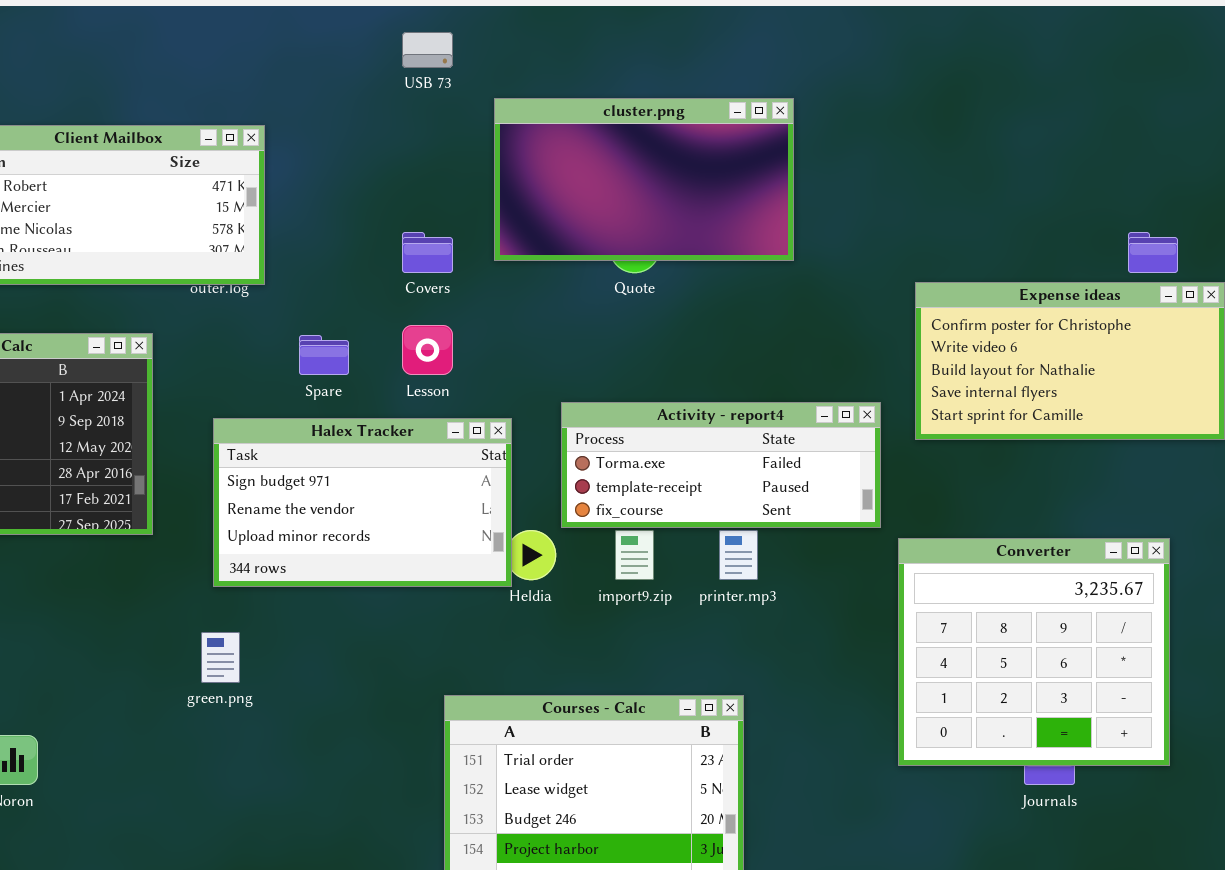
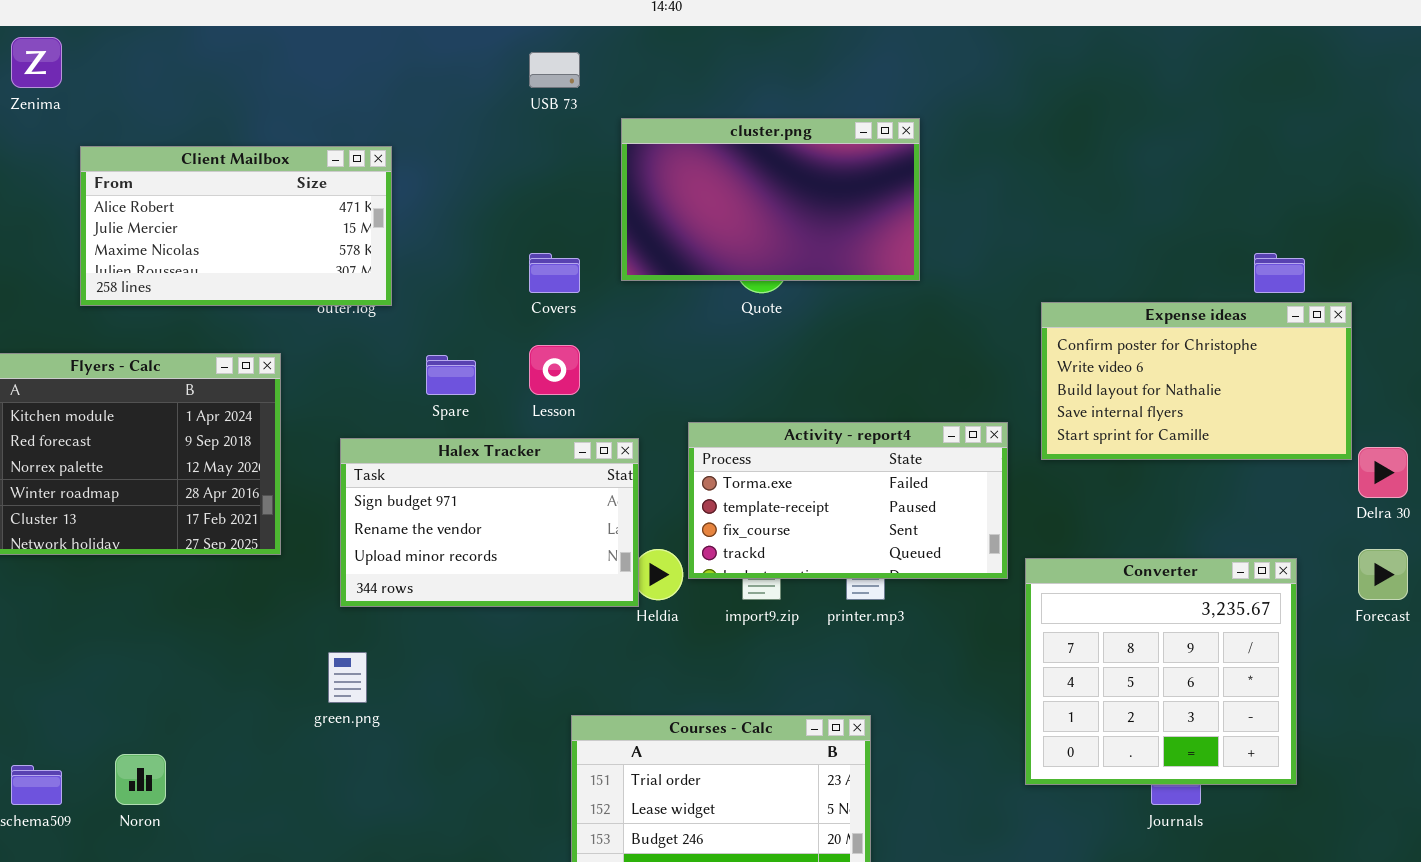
Activity - report4: [561,402,881,528] -> [688,422,1008,579], resized

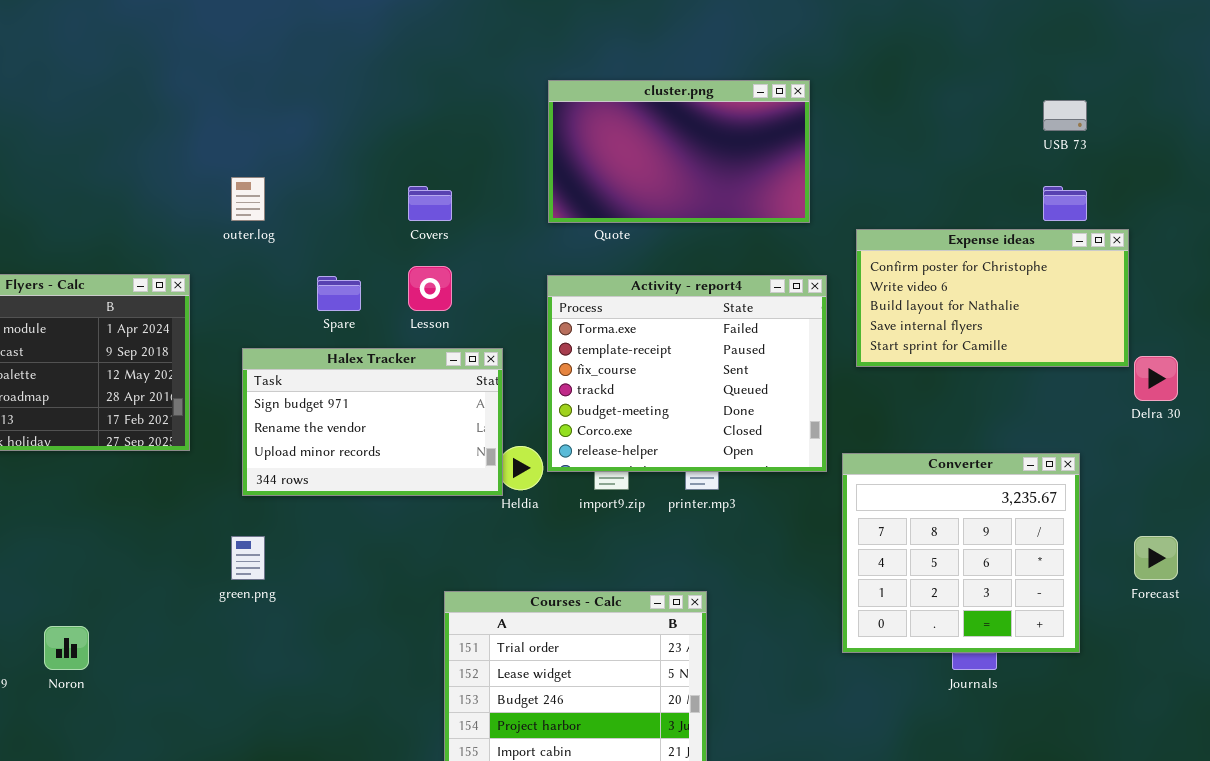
USB 73: [529,52,580,88] -> [1043,100,1087,131], moved
cluster.png: [621,118,920,281] -> [548,80,810,223], moved
Client Mailbox: [80,146,392,306] -> none, closed
Activity - report4: [688,422,1008,579] -> [547,275,827,472], resized
Forecast: [1358,549,1408,600] -> [1134,536,1178,580], moved

